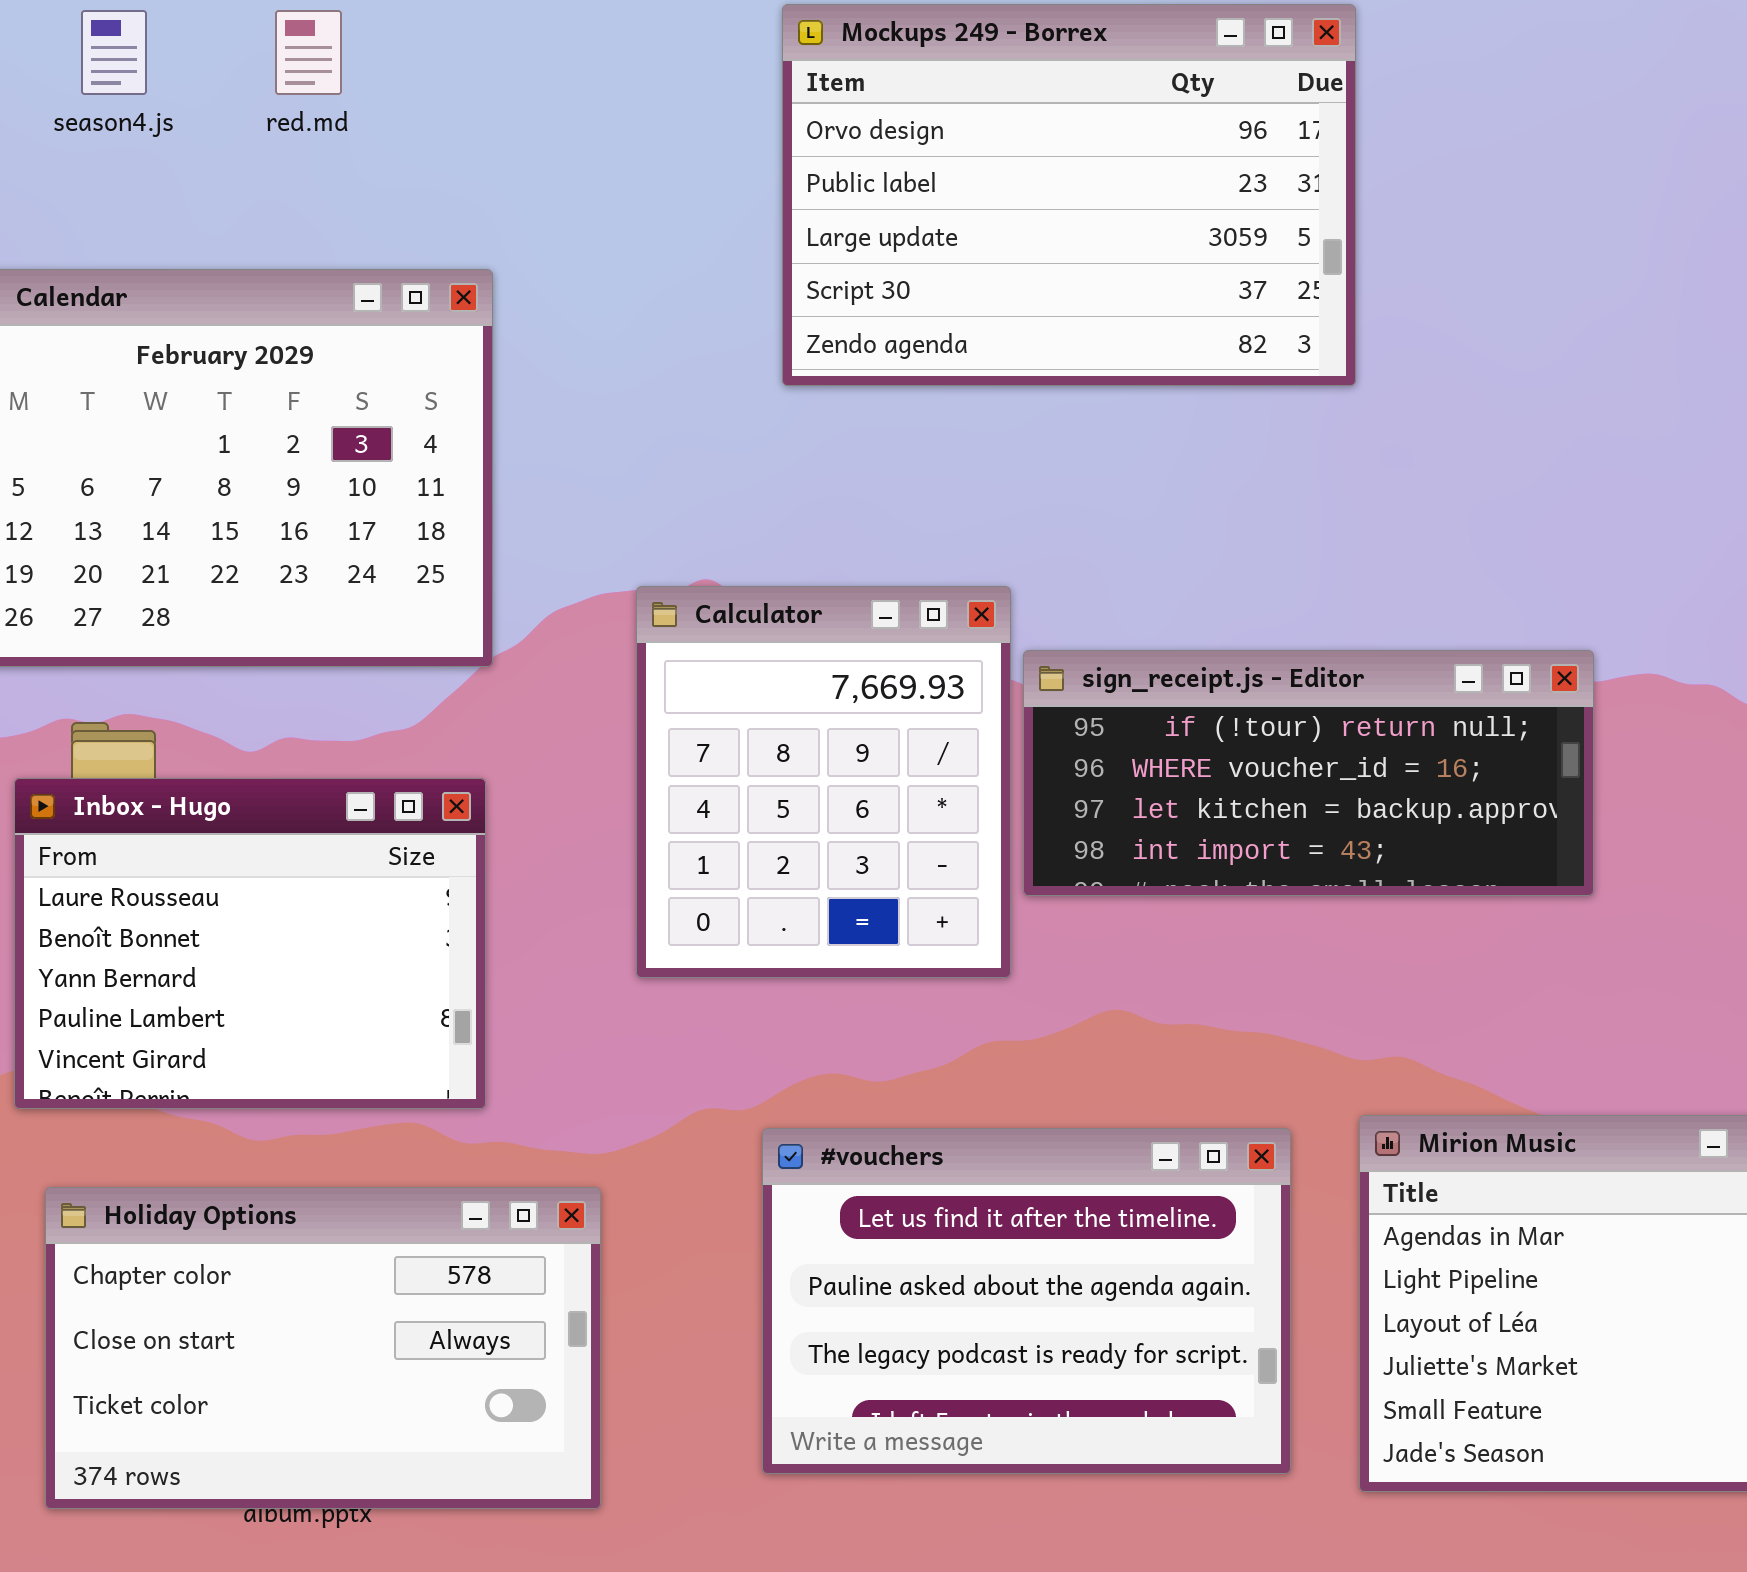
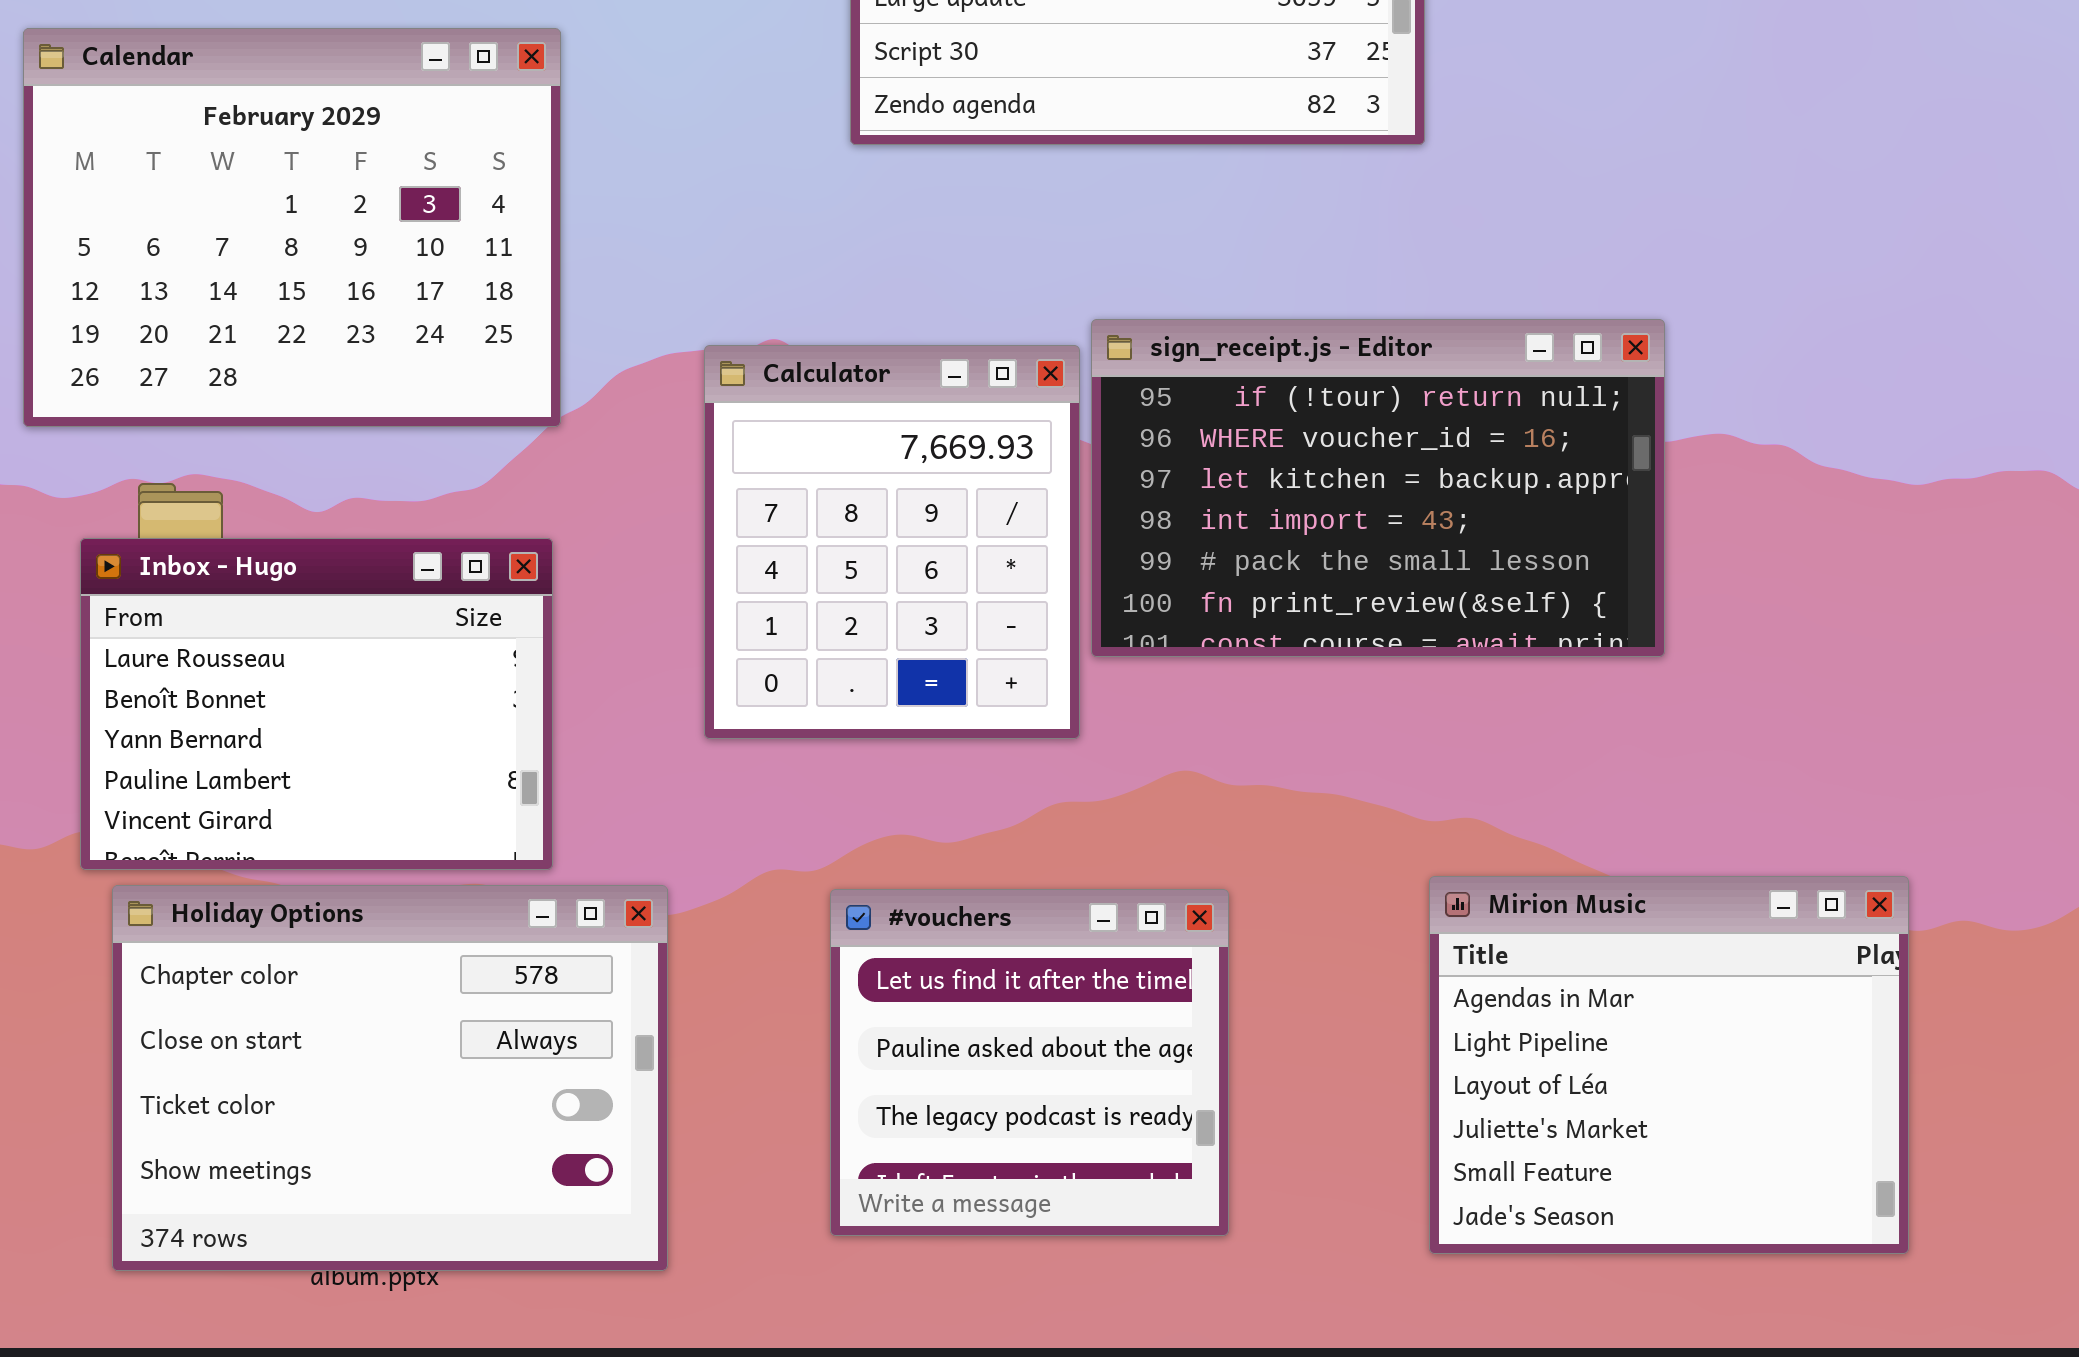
sign_receipt.js - Editor: [1023,650,1594,896] -> [1091,319,1665,657], resized
#vouchers: [762,1128,1291,1474] -> [830,889,1229,1236], resized
Holiday Options: [45,1187,601,1509] -> [112,885,668,1271], resized

